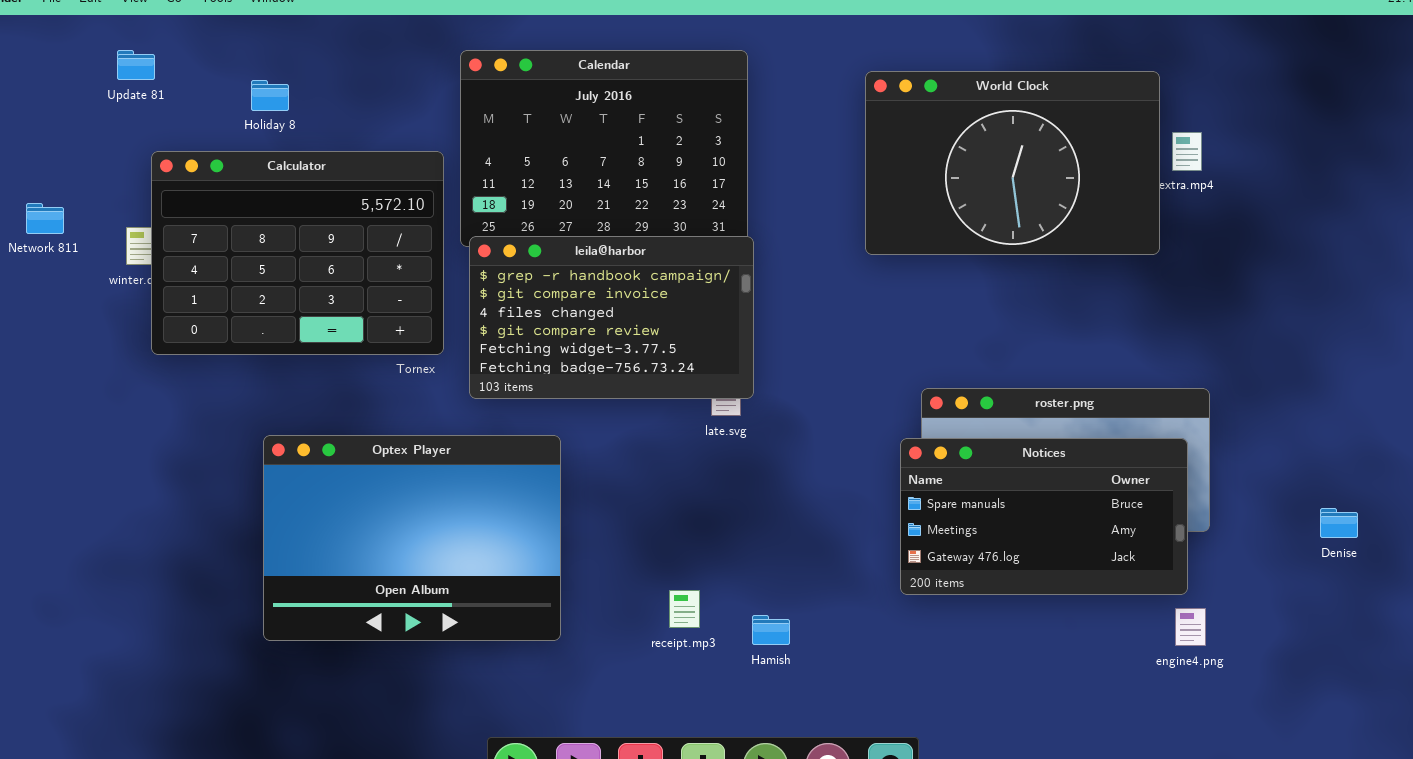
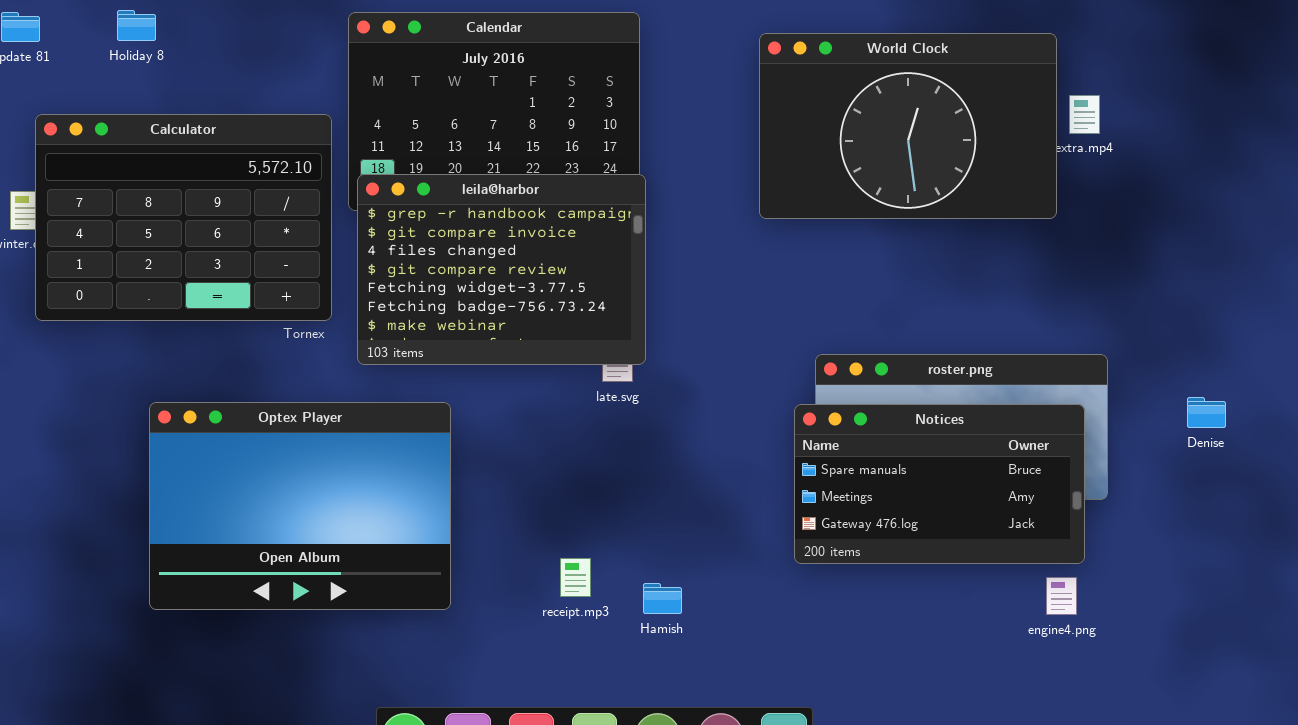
Holiday 8: [251,80,289,111] -> [117,10,156,41], moved
leila@harbor: [469,236,754,399] -> [357,174,646,365], resized
Denise: [1320,508,1358,538] -> [1187,397,1226,428], moved
engine4.png: [1175,608,1206,646] -> [1046,577,1077,615], moved

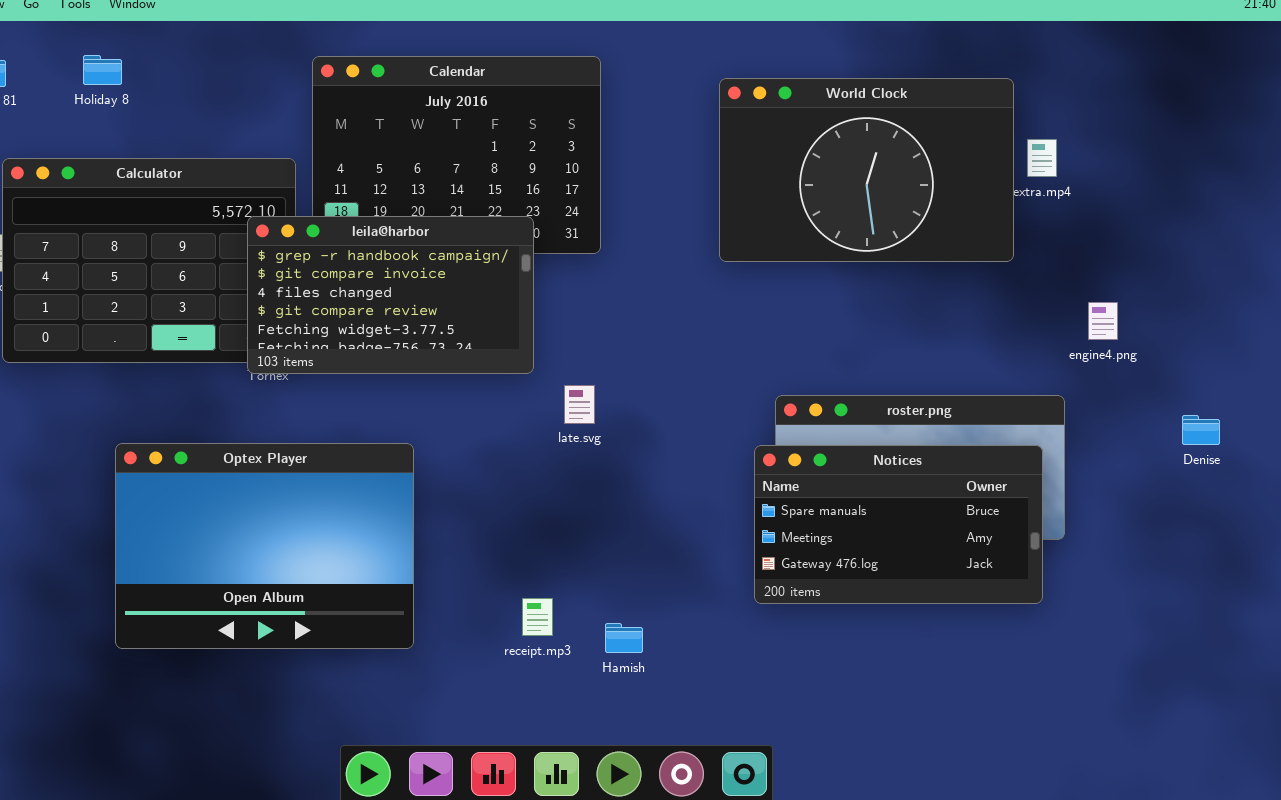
leila@harbor: [357,174,646,365] -> [247,216,534,374], moved, resized
Denise: [1187,397,1226,428] -> [1182,415,1220,445], moved
engine4.png: [1046,577,1077,615] -> [1088,302,1118,340], moved

